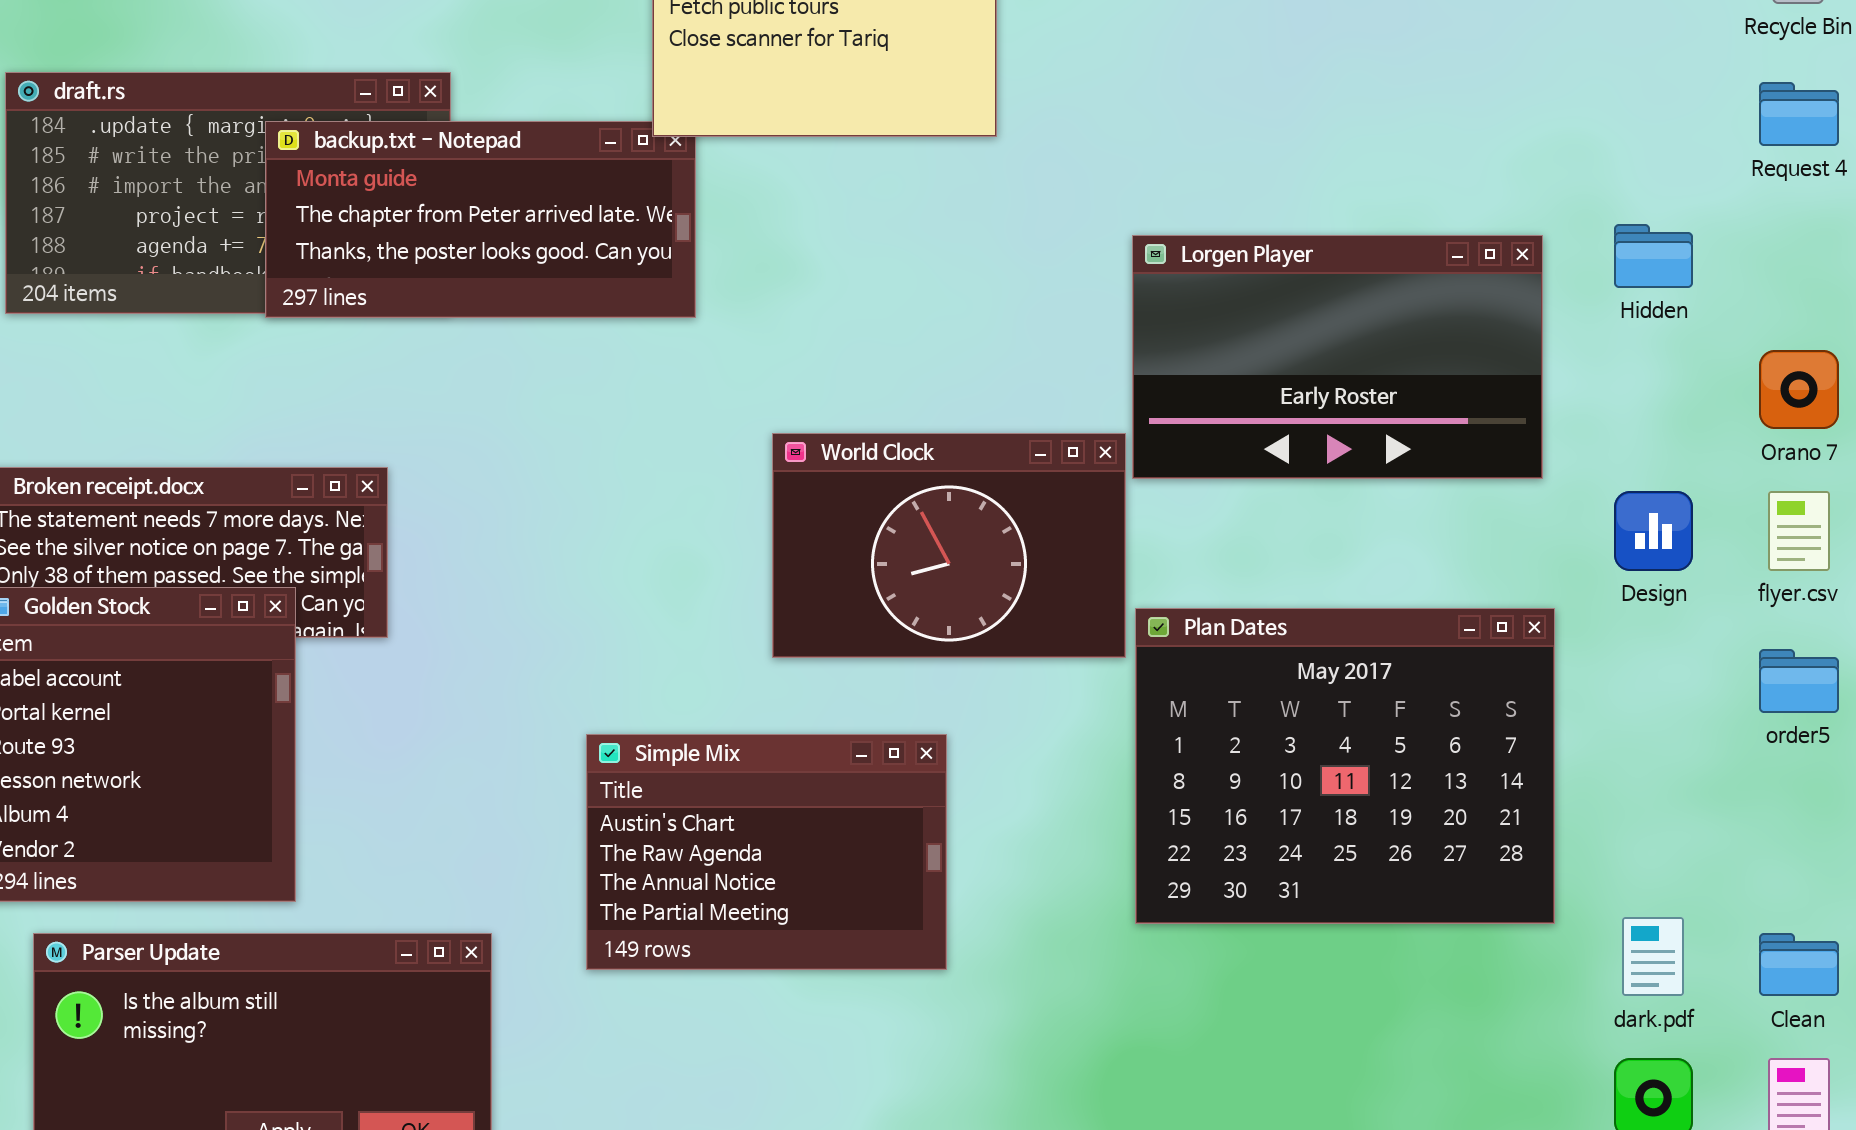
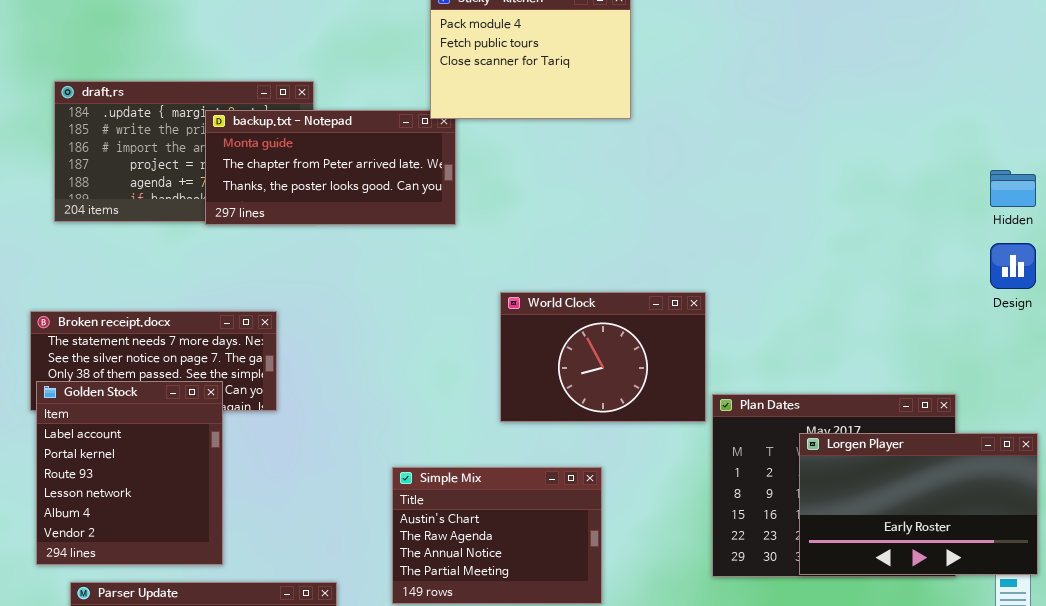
Lorgen Player: [1132,235,1543,479] -> [799,433,1038,575], moved
Design: [1614,491,1693,571] -> [990,243,1036,289], moved

